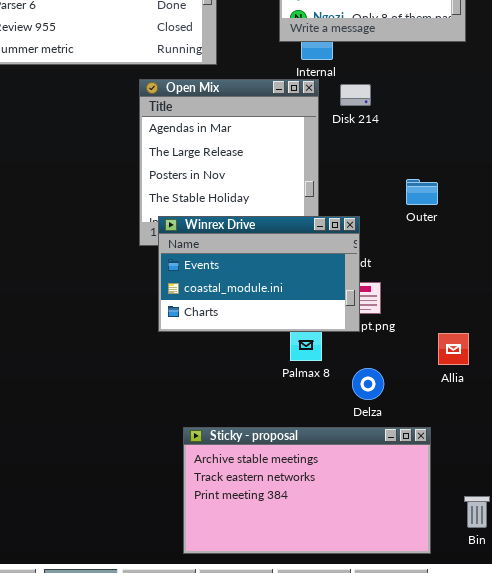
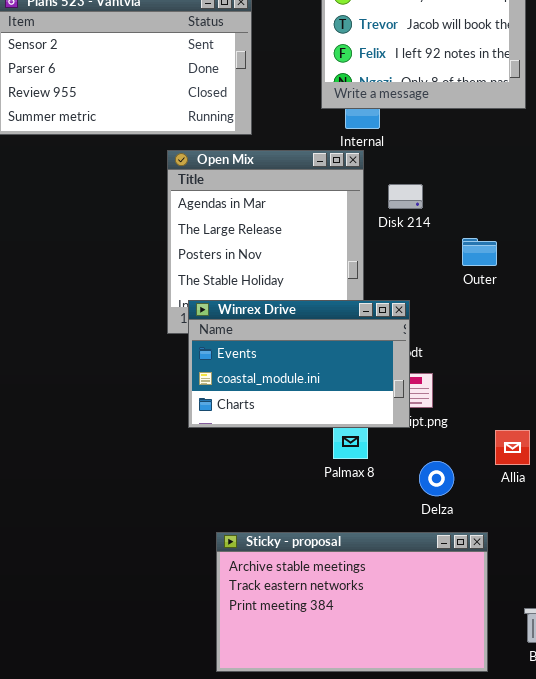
Disk 214: [340,84,371,106] -> [388,184,423,209], moved
Outer: [406,179,438,205] -> [462,238,497,266], moved
Delza: [352,368,384,400] -> [419,461,454,496], moved

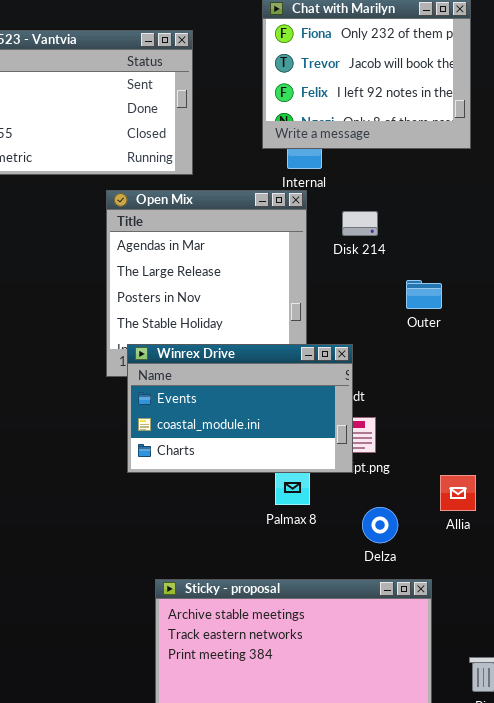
Disk 214: [388,184,423,209] -> [342,211,378,236], moved

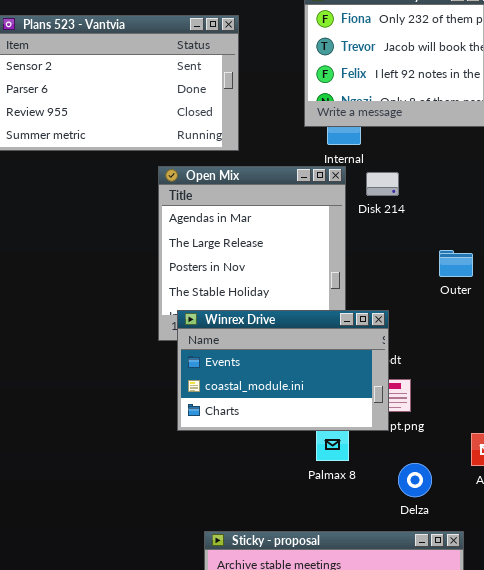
Disk 214: [342,211,378,236] -> [366,172,399,196], moved

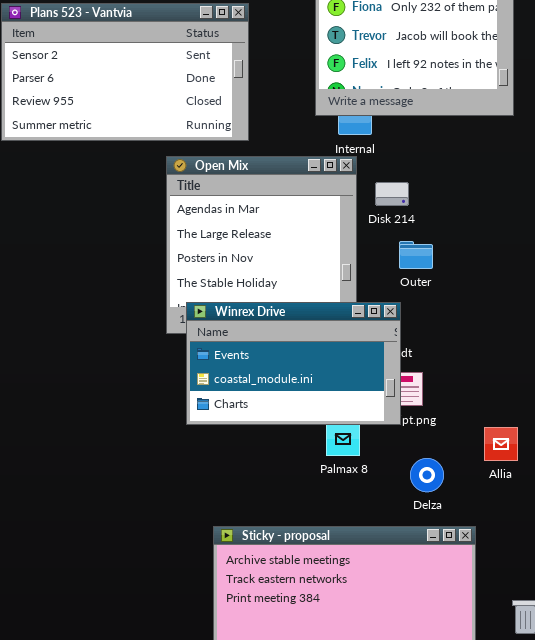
Disk 214: [366,172,399,196] -> [375,182,409,206], moved
Outer: [439,250,473,277] -> [399,241,433,269], moved

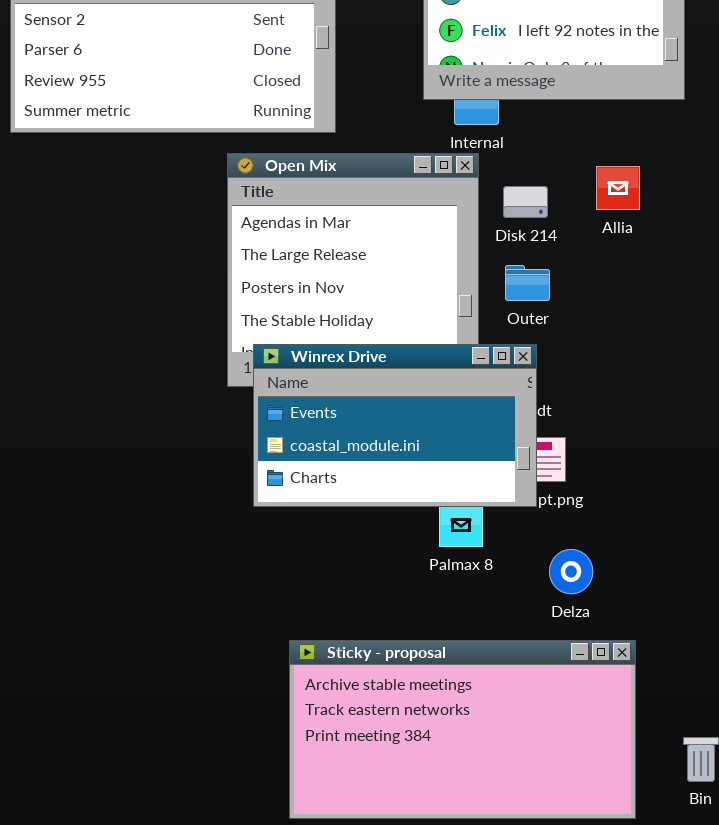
Outer: [399,241,433,269] -> [505,265,550,301], moved
Allia: [484,427,518,461] -> [596,166,640,210], moved

